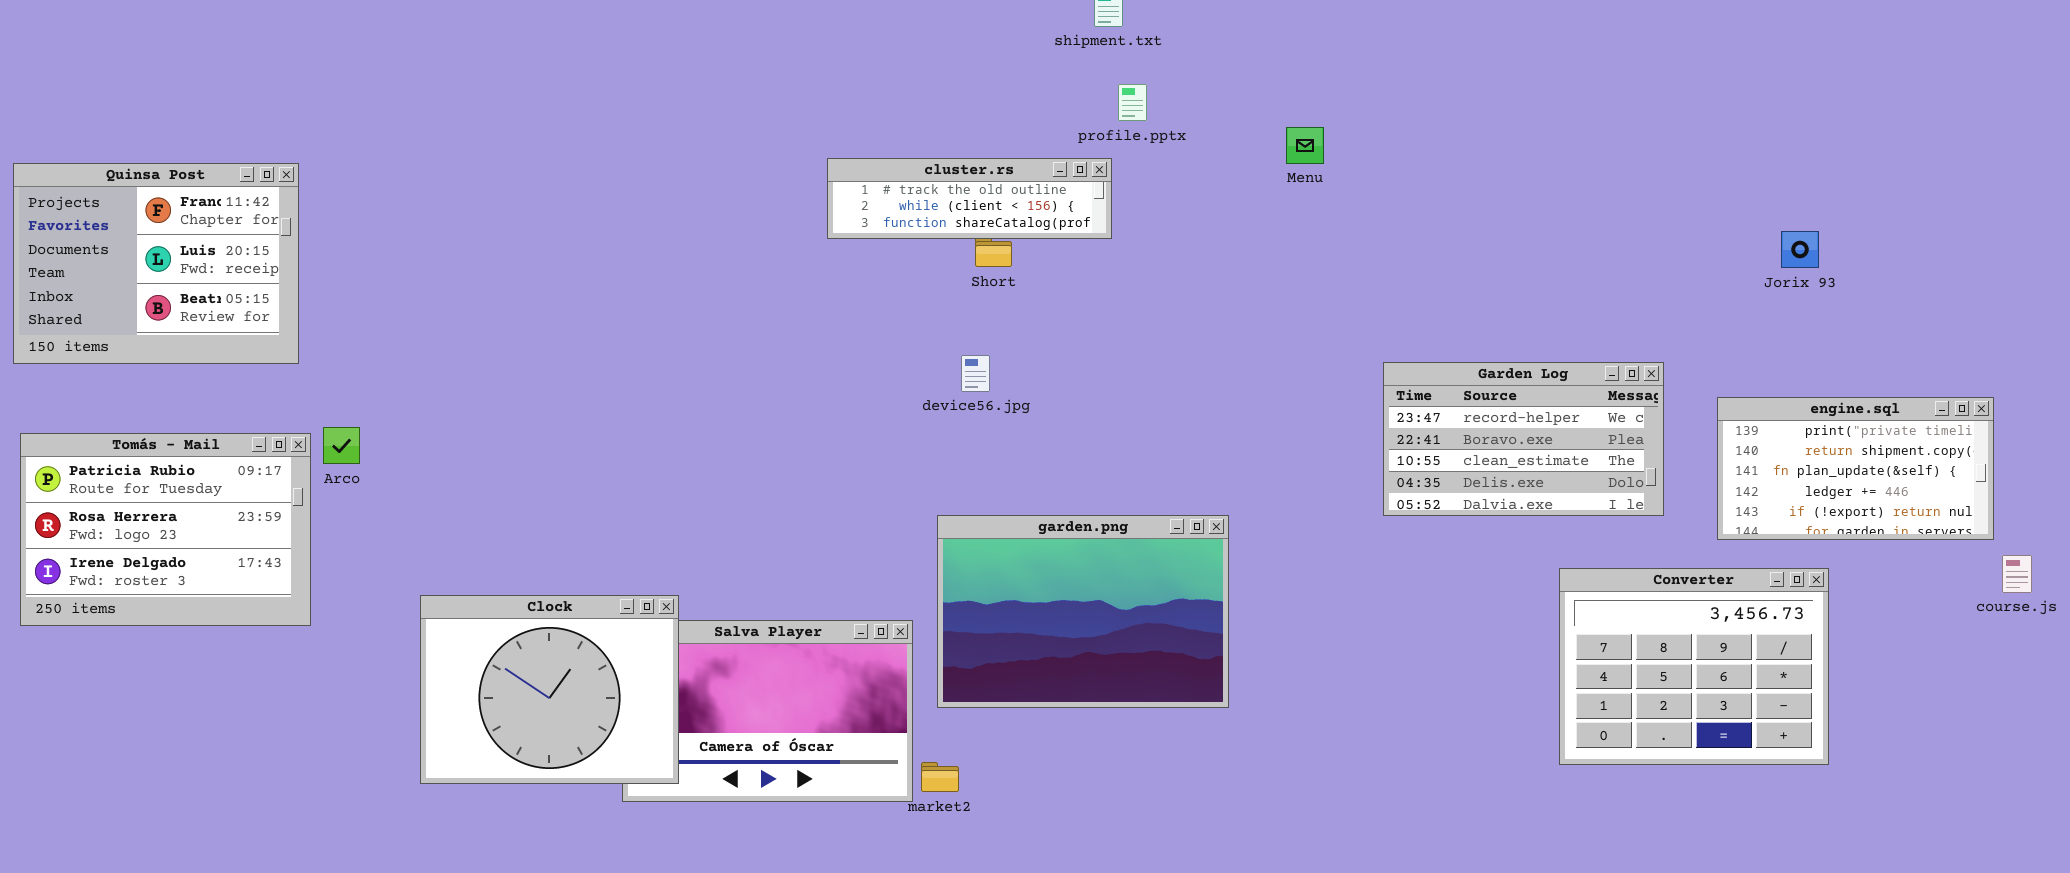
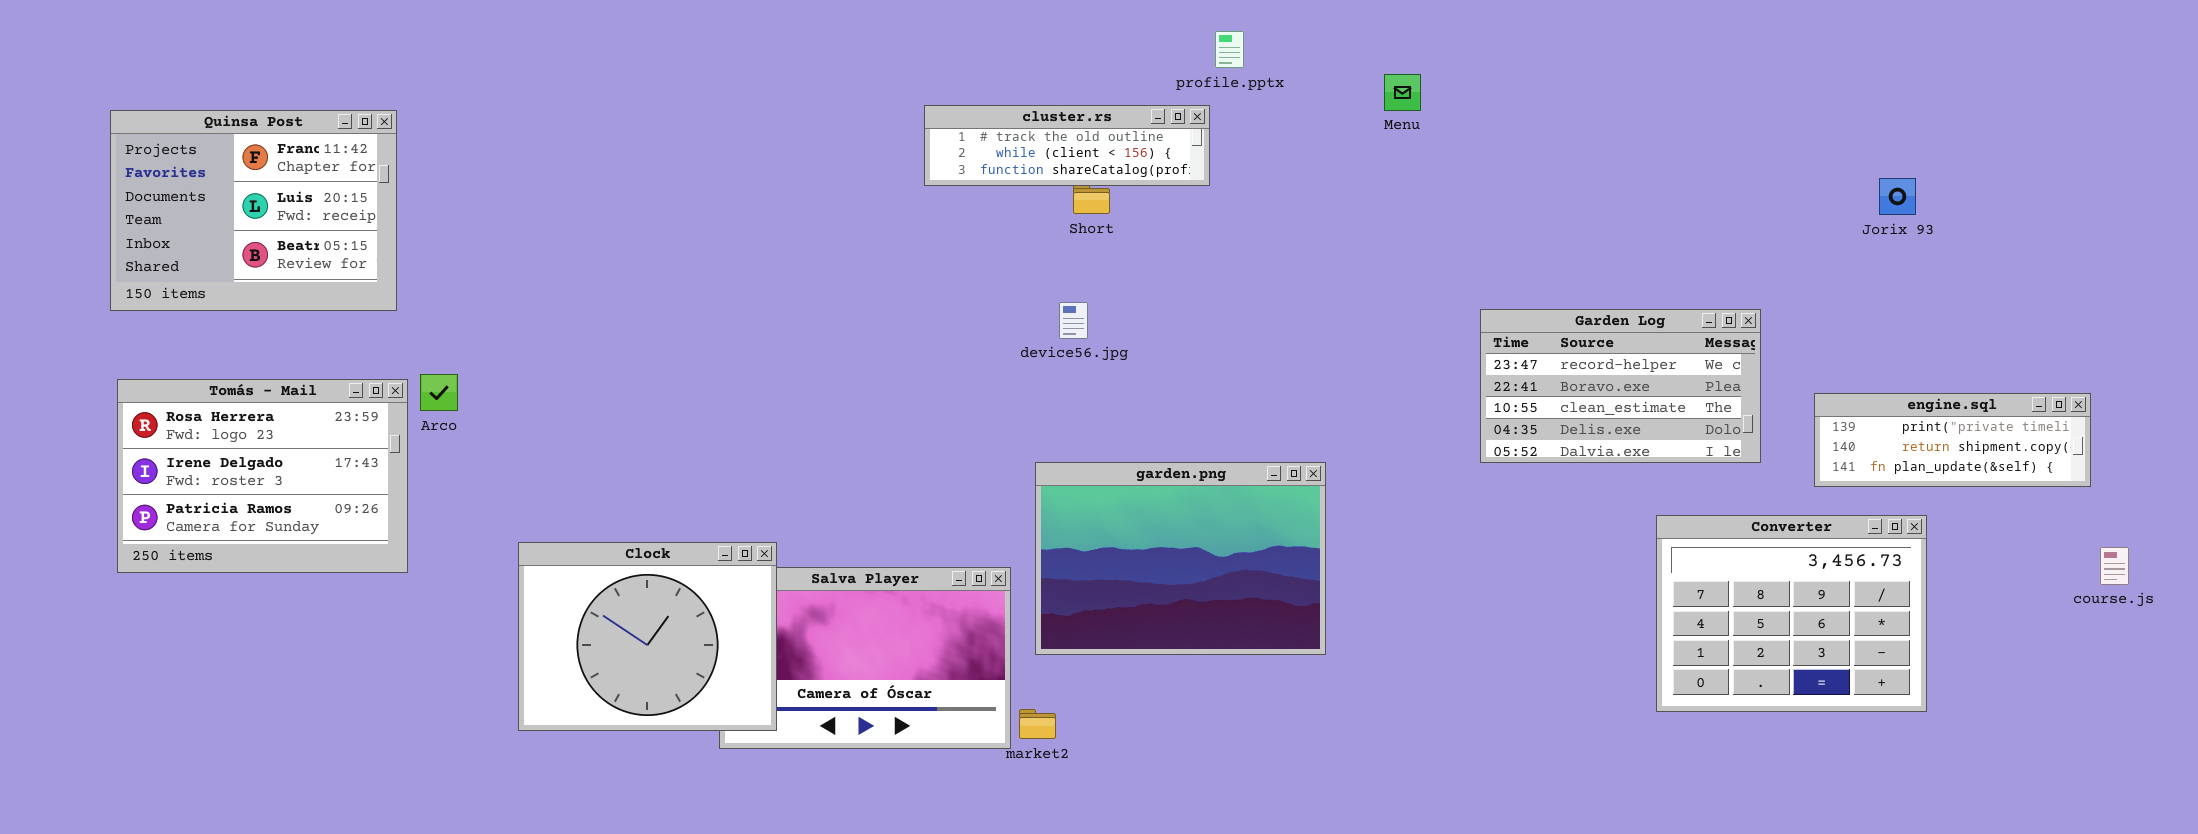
engine.sql: [1717,397,1994,540] -> [1814,393,2091,487], resized
Tomás - Mail: [20,433,311,626] -> [117,379,408,573], scrolled down 1 row
course.js: [2002,555,2032,593] -> [2100,547,2129,585], moved

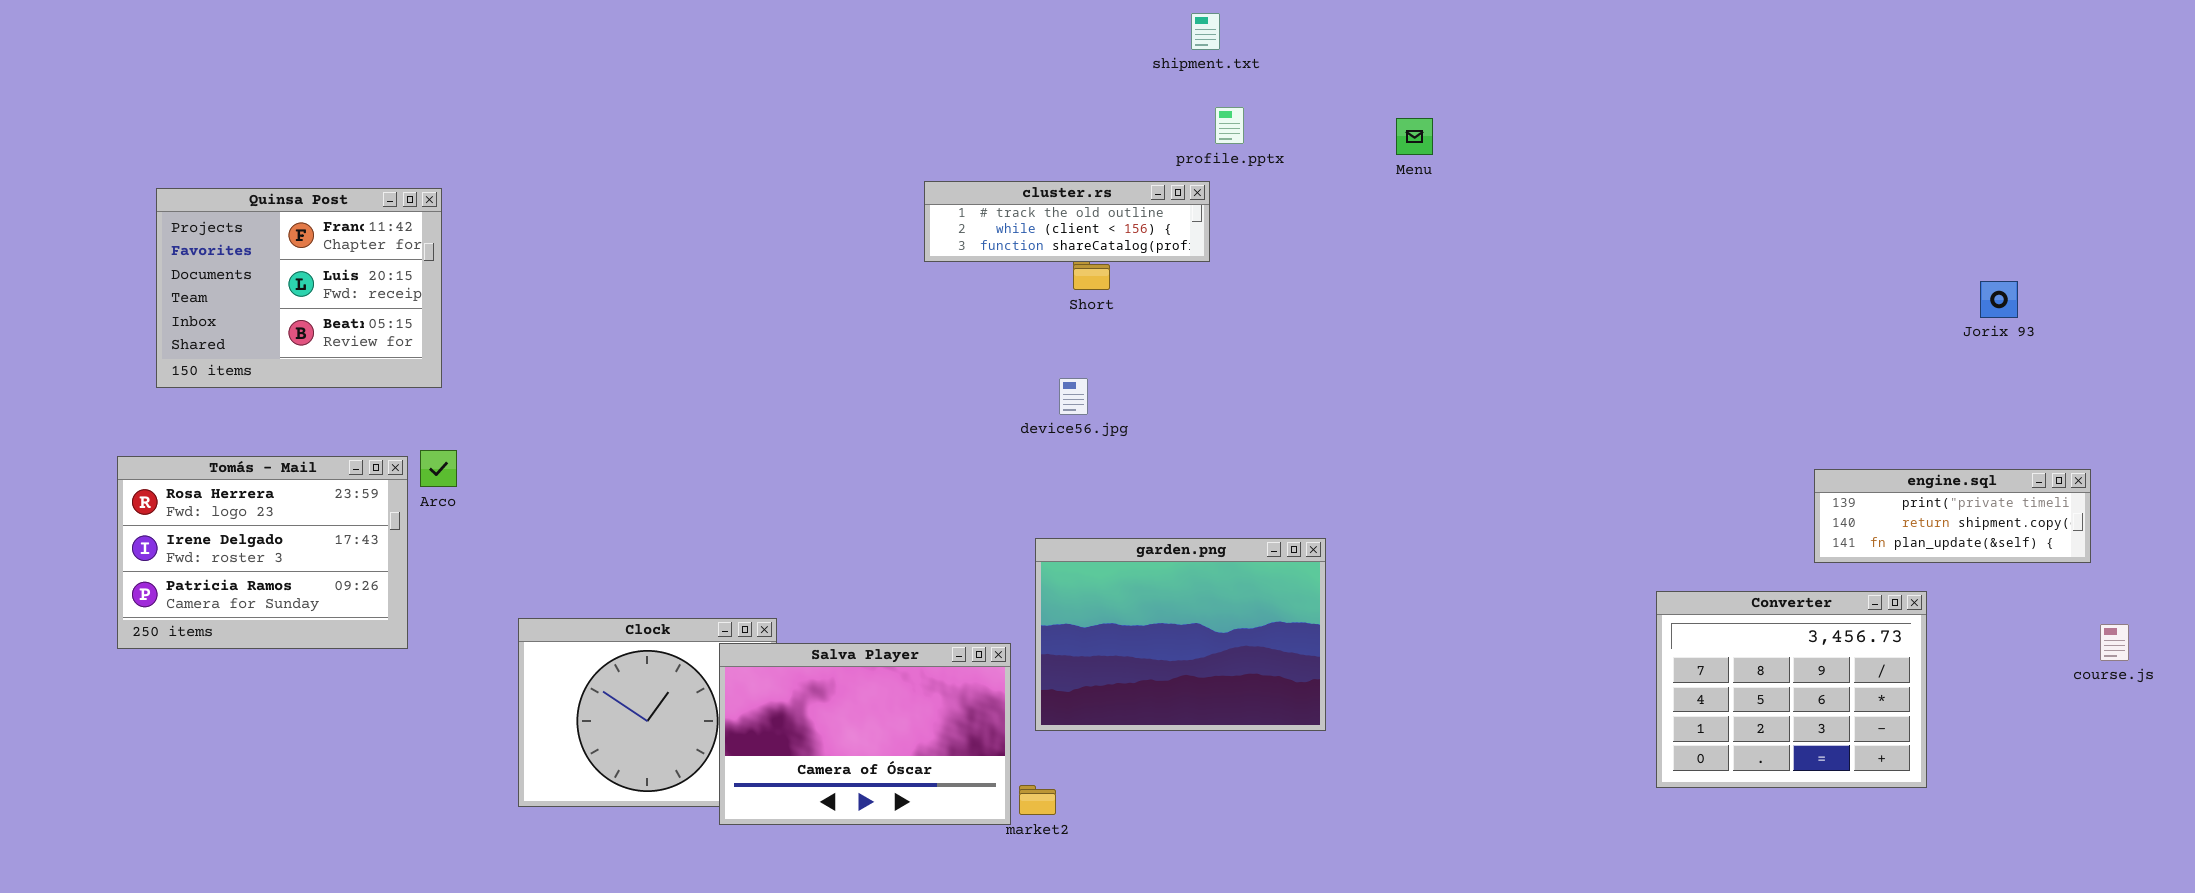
Menu: [1384,74,1421,111] -> [1396,118,1433,155], moved
Quinsa Post: [110,110,397,311] -> [156,188,442,388], moved
Jorix 93: [1879,178,1916,215] -> [1980,281,2018,318], moved
Garden Log: [1480,309,1761,463] -> none, closed
Salva Player: [719,567,1011,749] -> [719,643,1011,825], raised

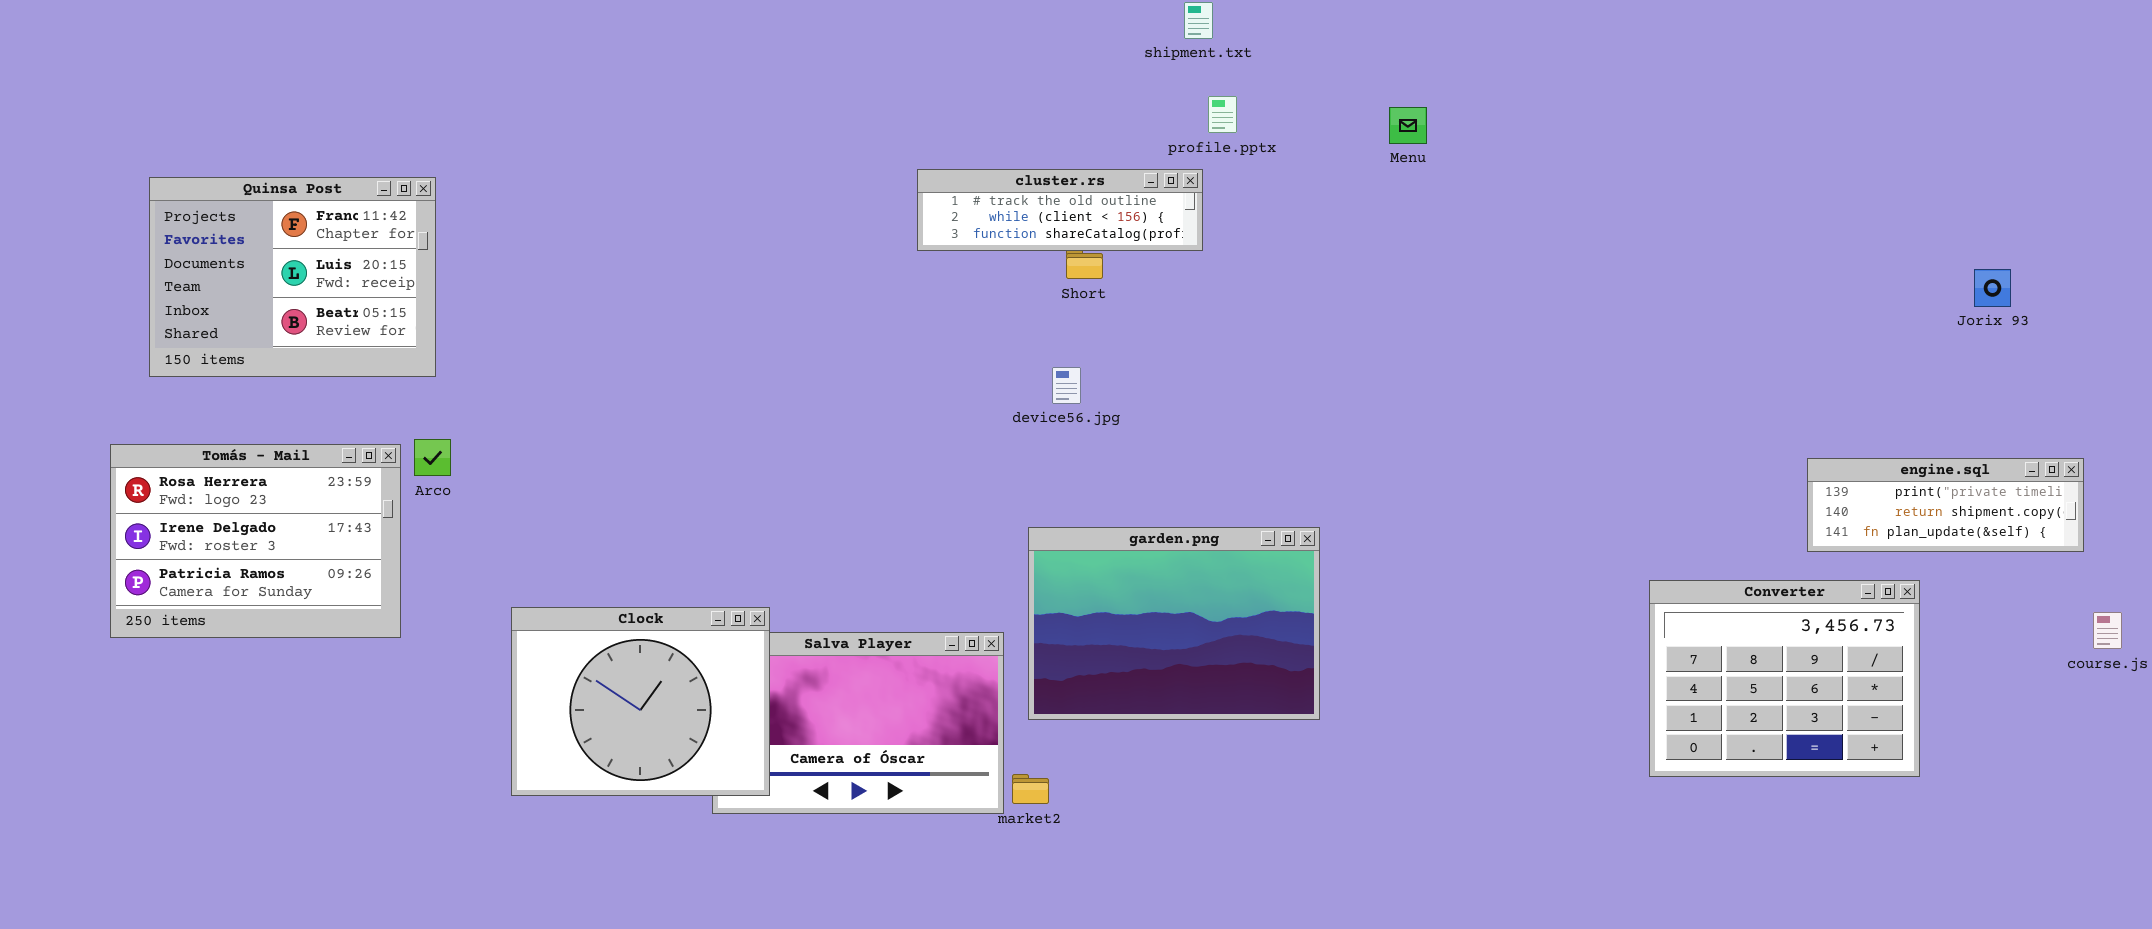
Clock: [518,618,777,807] -> [511,607,770,796], raised

